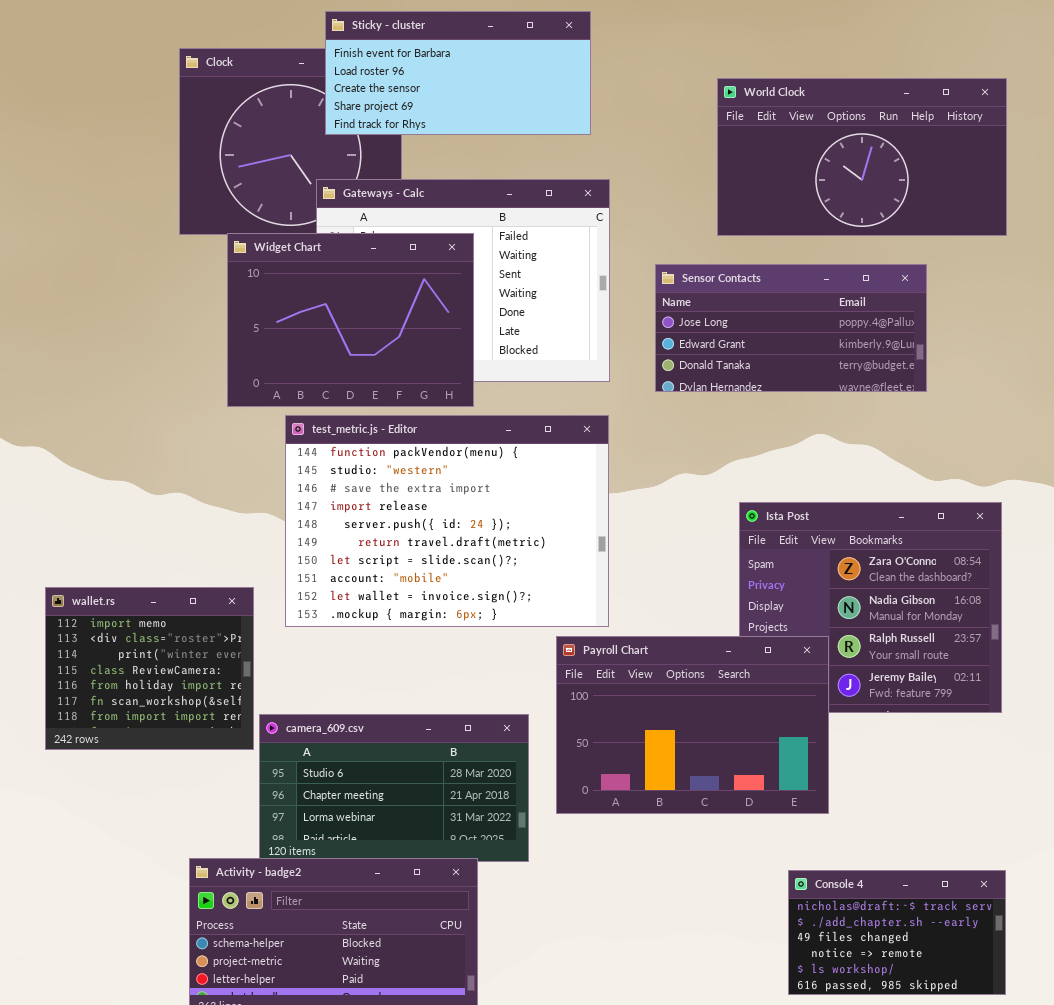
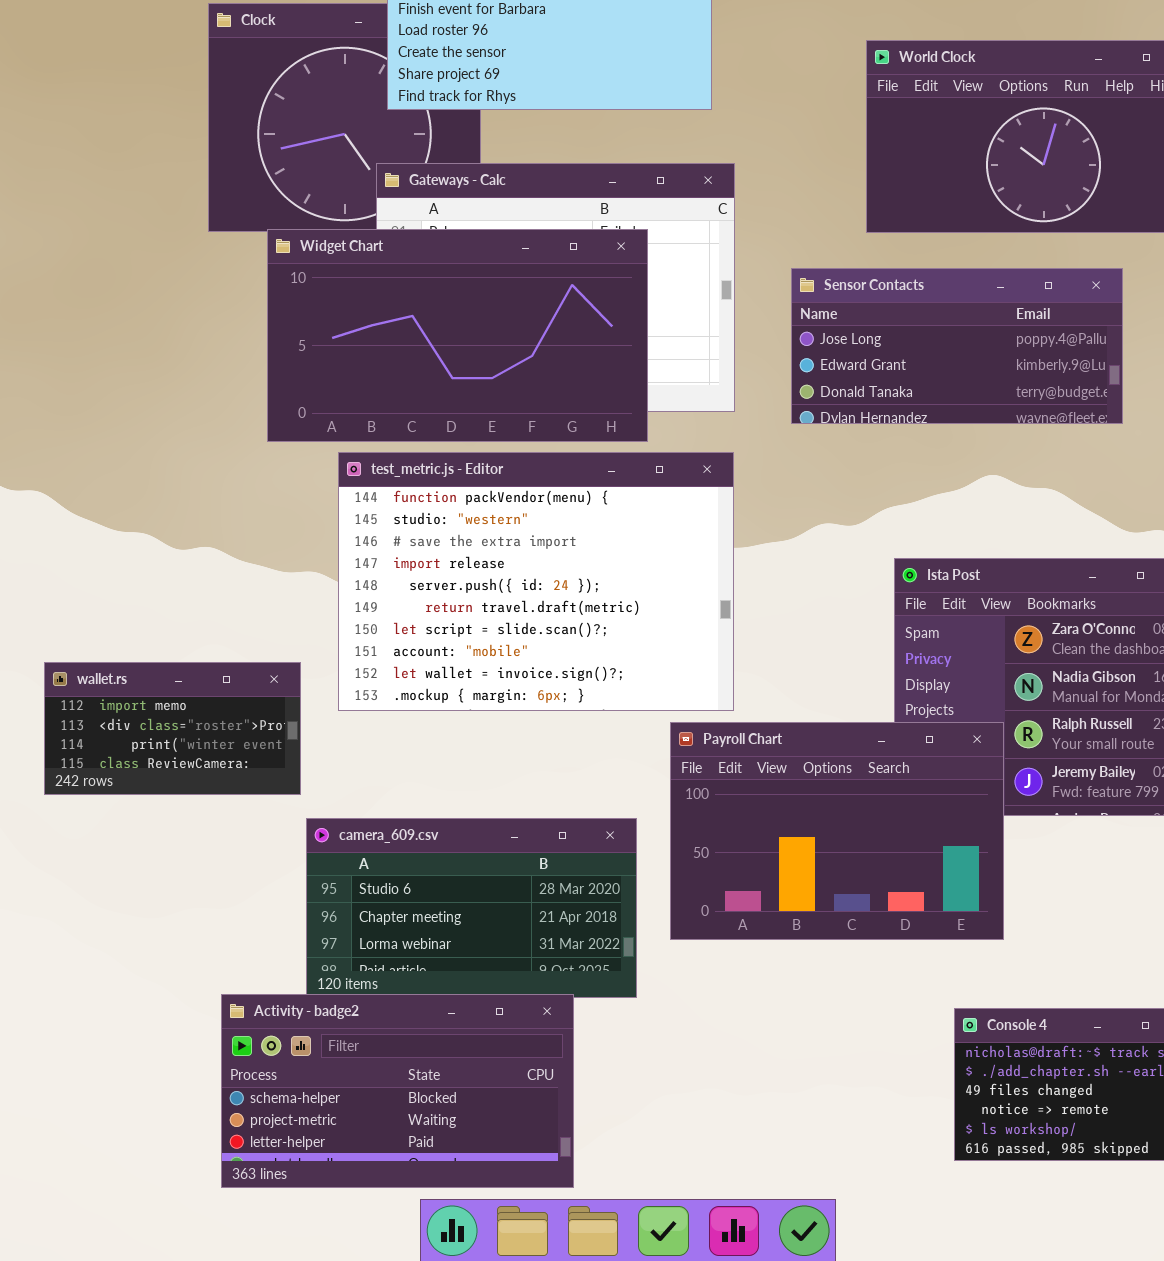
Widget Chart: [227,233,474,407] -> [267,229,648,442], resized
wallet.rs: [45,587,254,750] -> [44,662,301,795], resized

